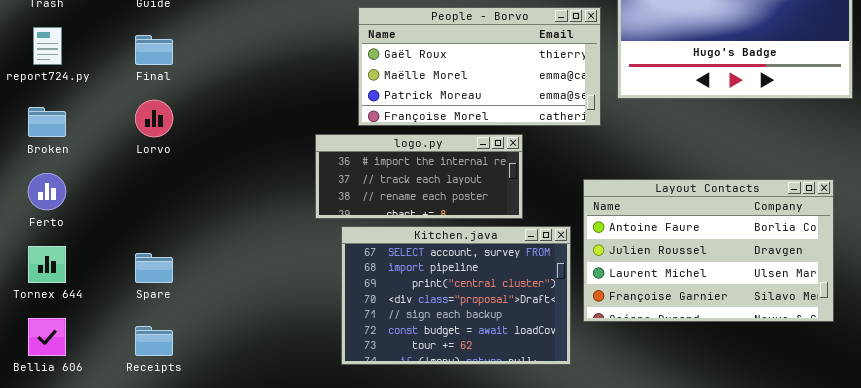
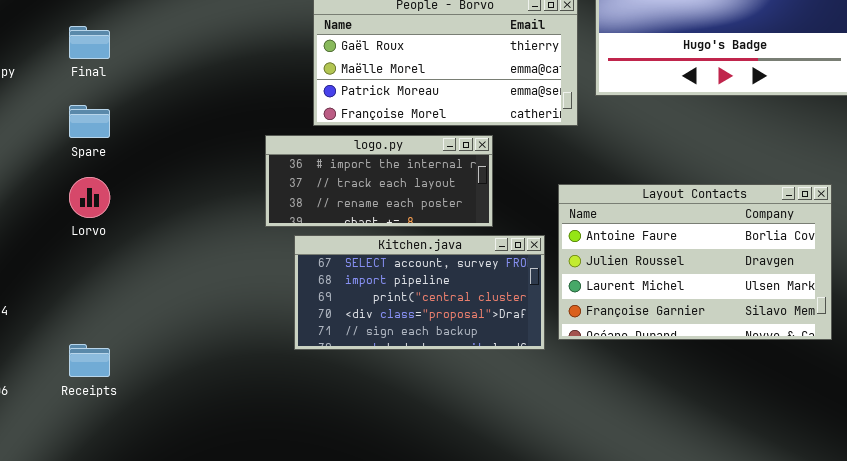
Lorvo: [135,100,173,137] -> [69,177,110,218], moved
Kitchen.java: [341,226,571,365] -> [294,235,545,350], resized
Spare: [135,253,173,283] -> [69,105,110,138], moved

